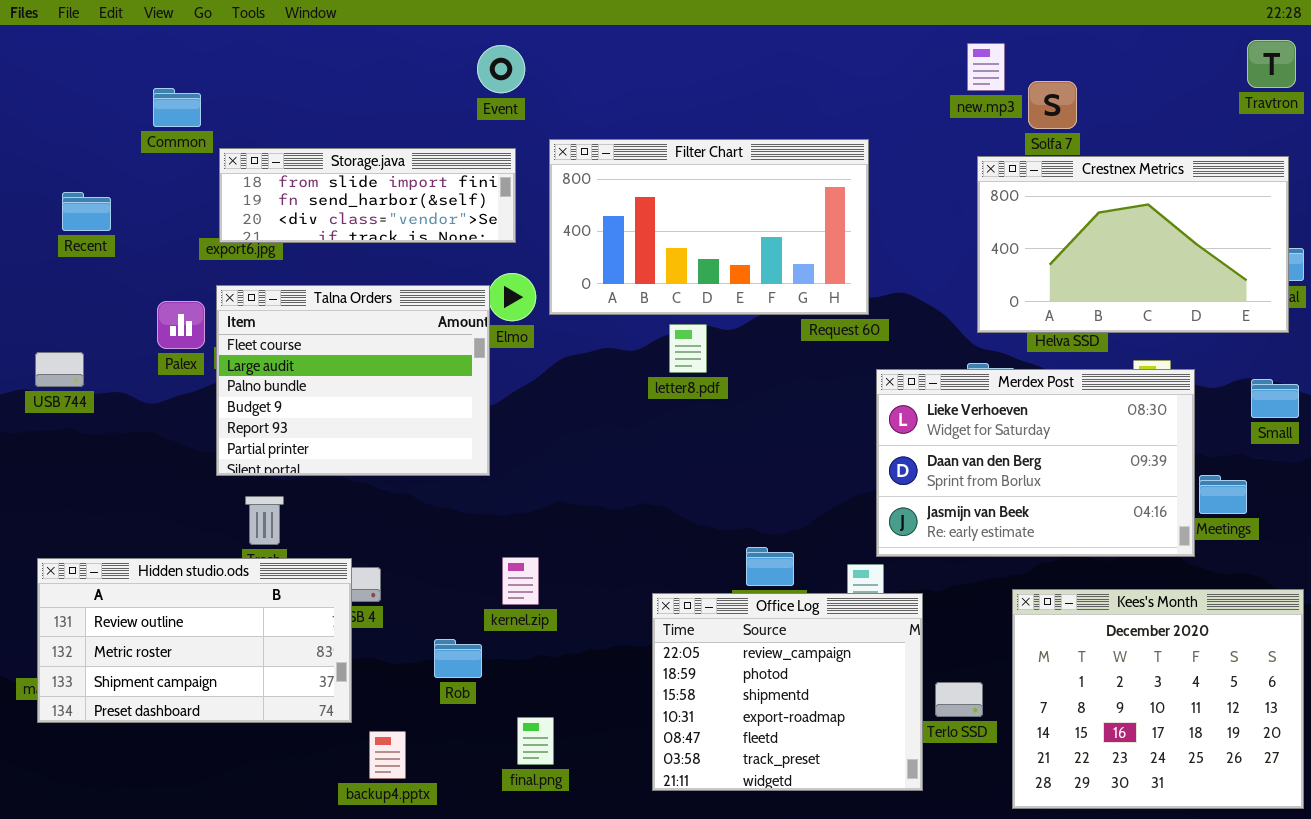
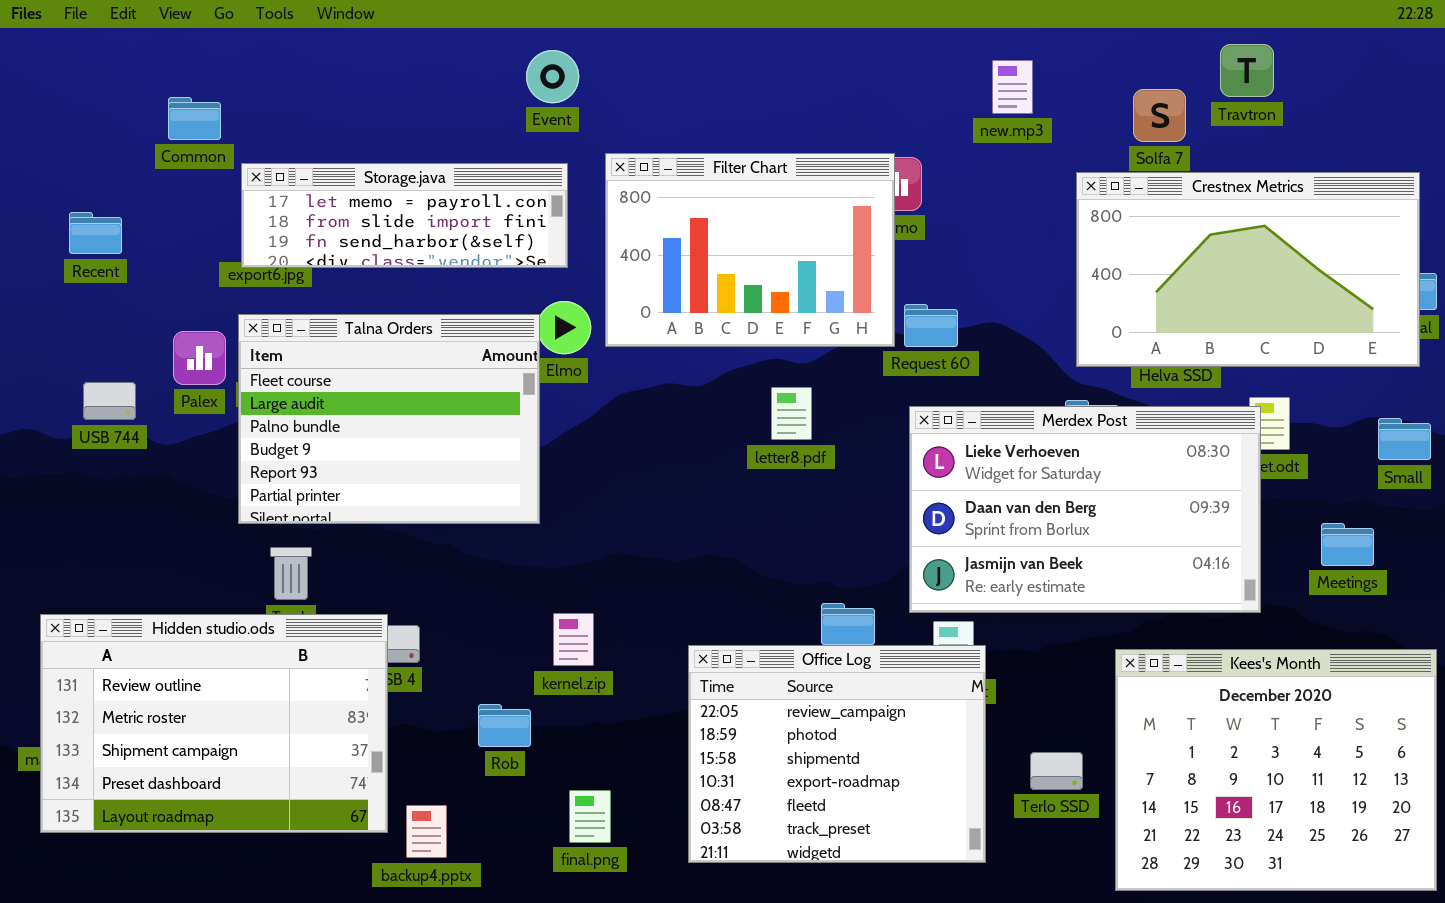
Travtron: [1247,40,1296,88] -> [1220,44,1274,97], moved
new.mp3: [967,43,1005,91] -> [992,60,1033,114], moved
Filter Chart: [549,139,869,315] -> [605,153,895,347], resized
Storage.java: [219,148,516,243] -> [241,163,568,268], scrolled up 1 row
letter8.pdf: [669,324,707,373] -> [771,387,812,440], moved
USB 744: [35,352,84,387] -> [83,382,136,420], moved
Merdex Post: [876,369,1195,557] -> [909,406,1261,613], moved
Hidden studio.ods: [37,558,352,723] -> [40,614,388,833], resized
Office Log: [652,593,923,791] -> [688,645,986,863], moved

